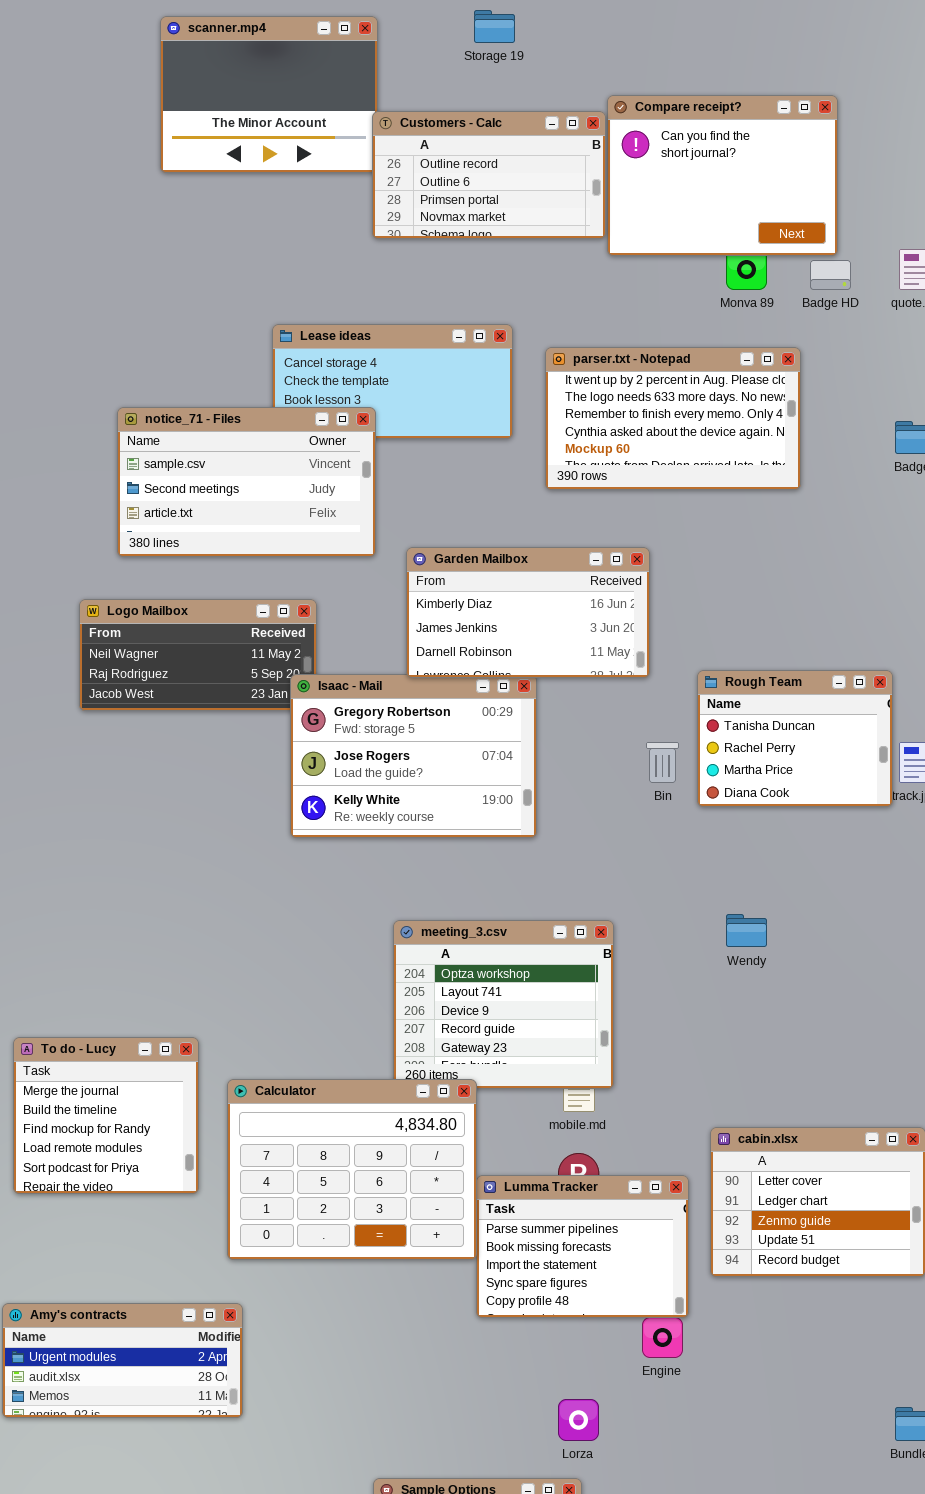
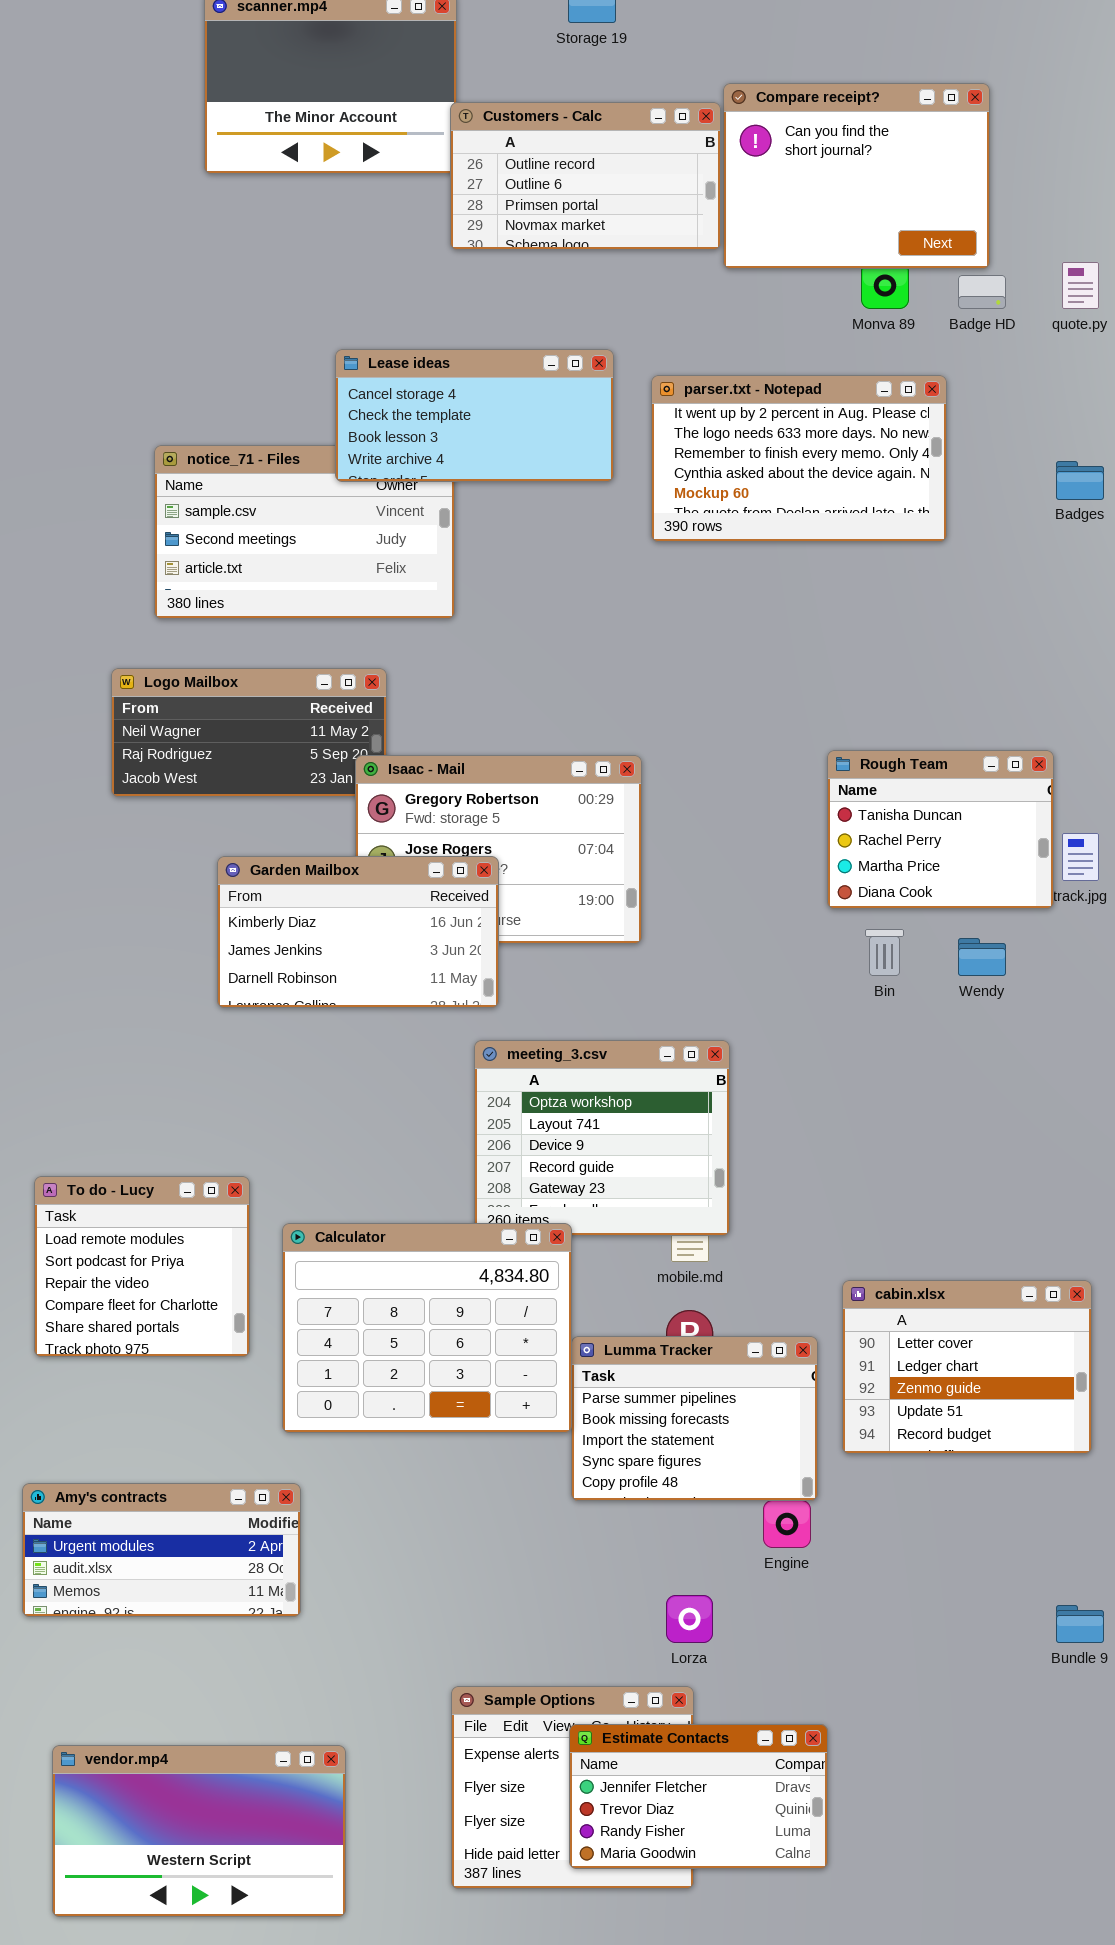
Lease ideas: [272,324,513,439] -> [335,349,614,482], raised
Garden Mailbox: [406,547,650,678] -> [217,856,499,1008], moved
Bin: [646,742,679,783] -> [865,929,904,976], moved
Wendy: [726,914,767,947] -> [958,938,1006,976], moved
To do - Lucy: [13,1037,199,1194] -> [34,1176,250,1357], scrolled down 3 rows

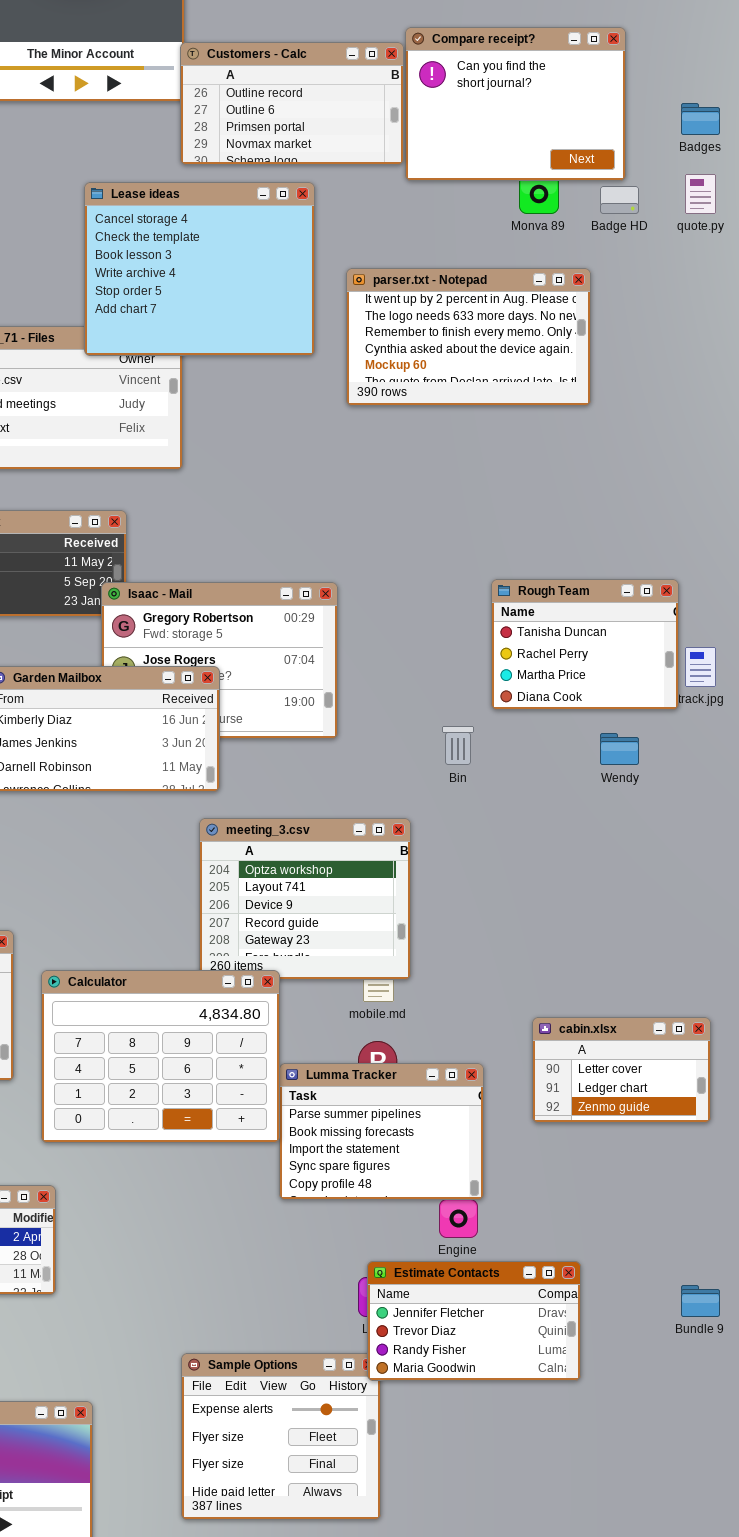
Lease ideas: [335,349,614,482] -> [84,182,315,356], resized
Badges: [1056,461,1104,500] -> [681,103,720,135], moved
Bin: [865,929,904,976] -> [442,726,474,765], moved
cabin.xlsx: [842,1280,1092,1454] -> [532,1017,711,1123], resized
Estimate Contacts: [569,1724,828,1869] -> [367,1261,581,1381], moved

